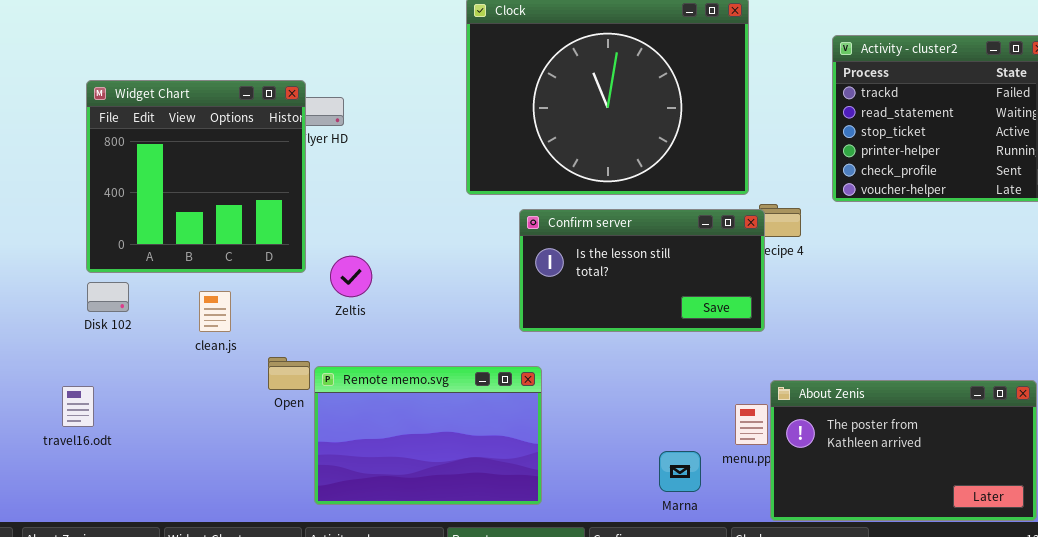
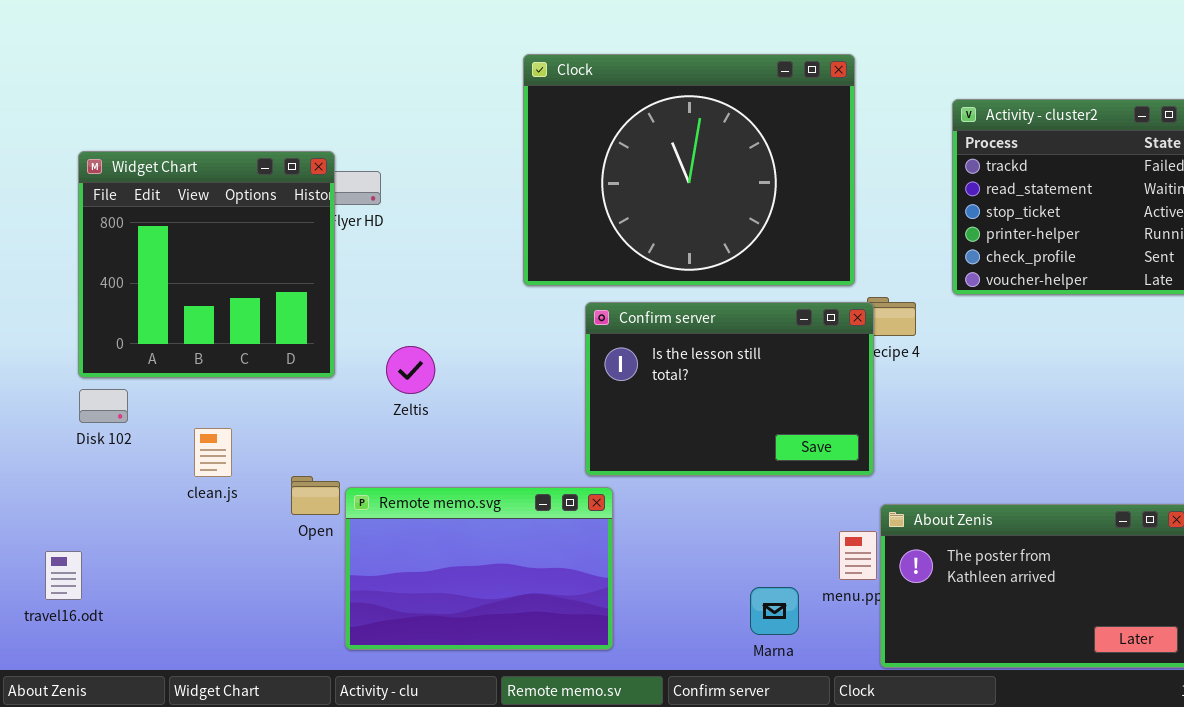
Confirm server: [519,209,765,332] -> [585,302,874,476], resized
Zeltis: [330,256,372,297] -> [386,346,435,394], moved
clean.js: [199,291,231,332] -> [194,428,232,477], moved
travel16.odt: [62,386,94,427] -> [45,551,82,600], moved

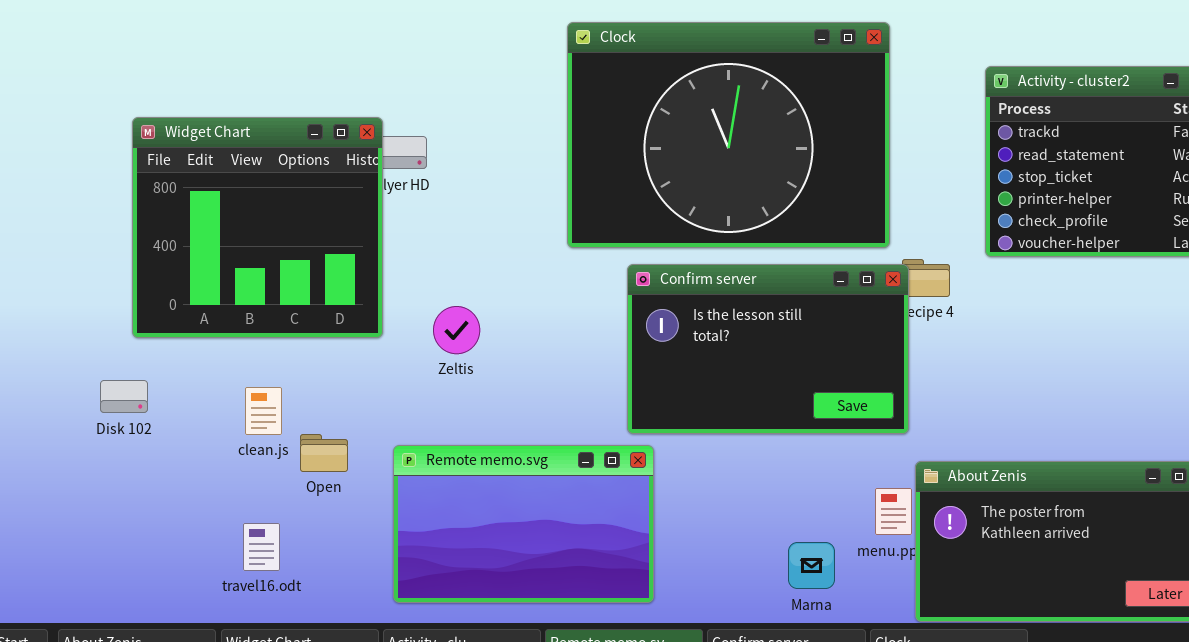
Disk 102: [79,389,128,423] -> [100,380,148,413], moved
Open: [291,476,340,515] -> [300,434,348,472], moved
travel16.odt: [45,551,82,600] -> [243,523,280,571], moved

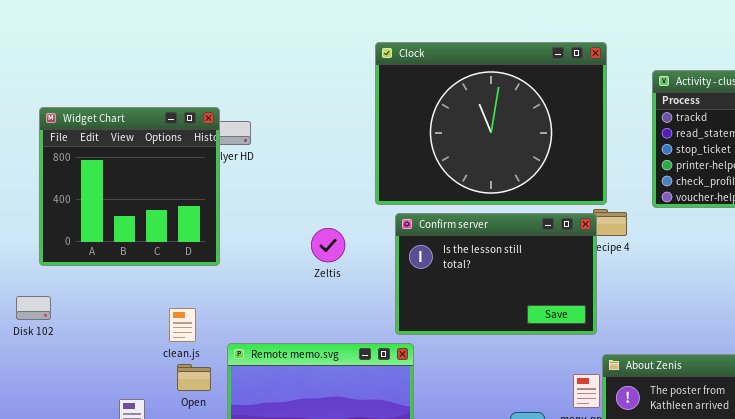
Clock: [567,22,890,248] -> [375,42,607,205], moved
Zeltis: [433,306,480,354] -> [311,228,345,262], moved
clean.js: [245,387,282,435] -> [169,308,196,342], moved
Open: [300,434,348,472] -> [177,364,211,391], moved

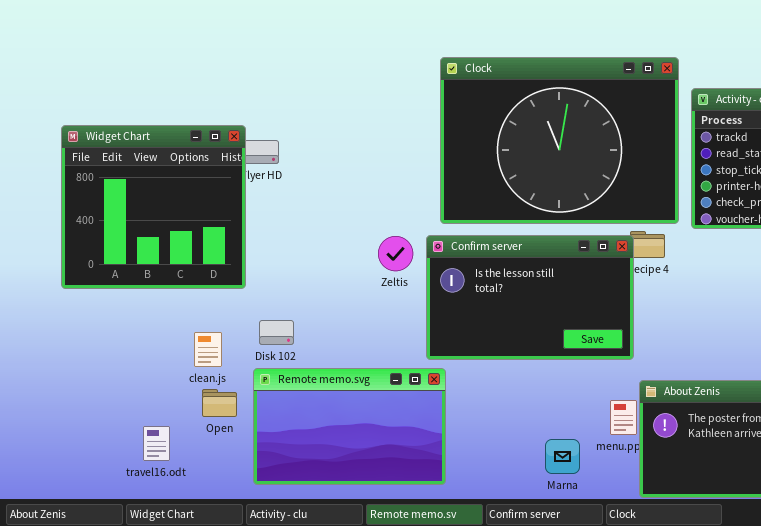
Clock: [375,42,607,205] -> [440,57,679,224], moved
Zeltis: [311,228,345,262] -> [378,236,413,271], moved
Disk 102: [16,296,51,320] -> [259,320,294,345], moved

